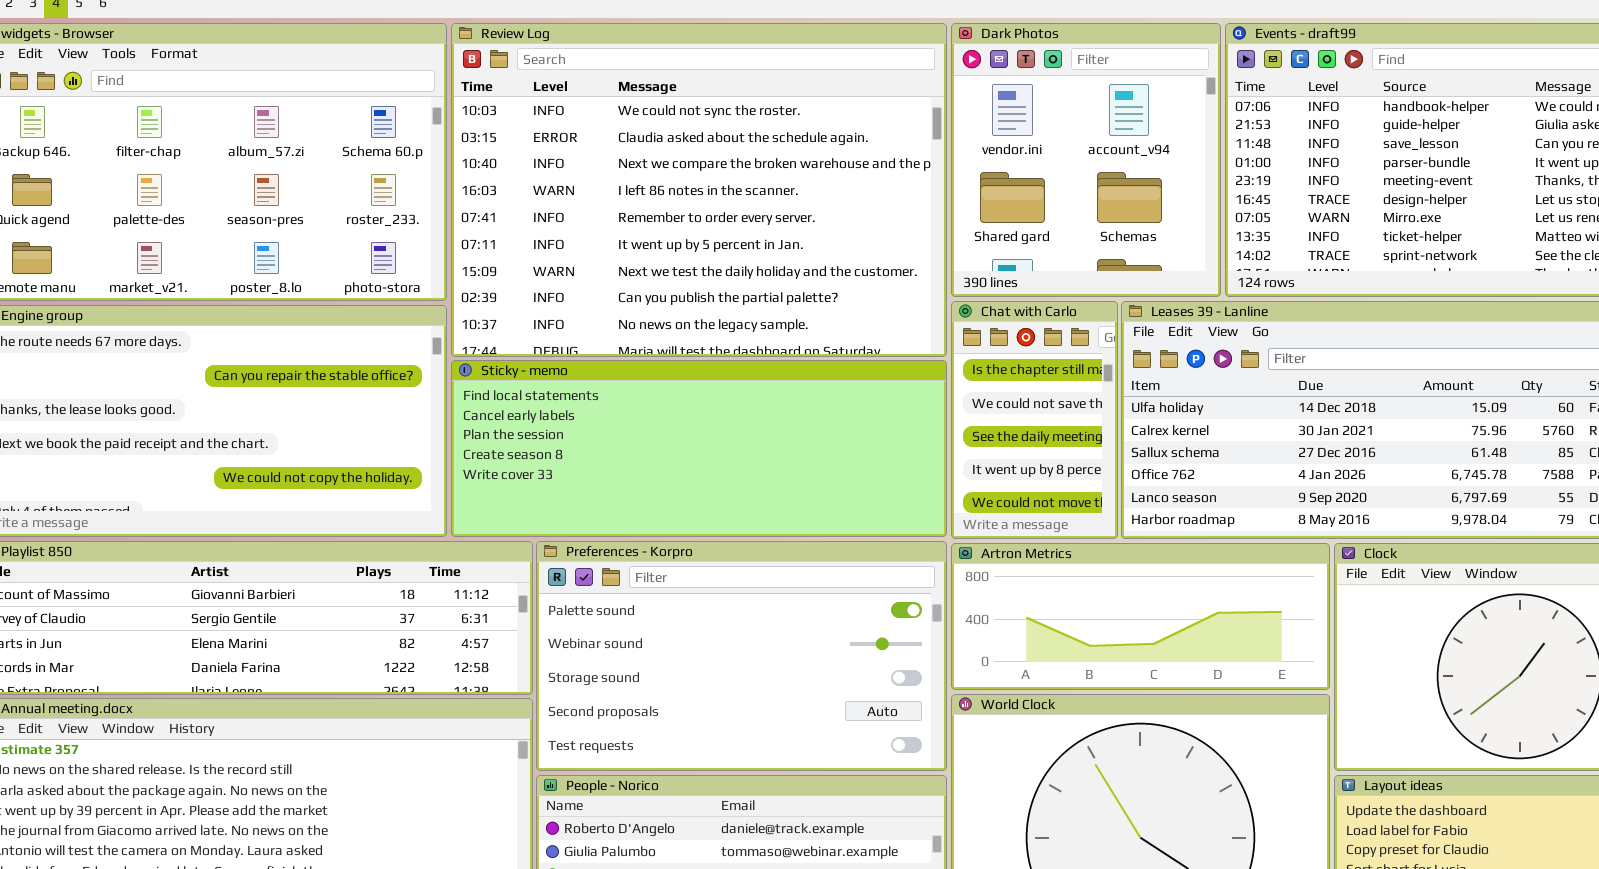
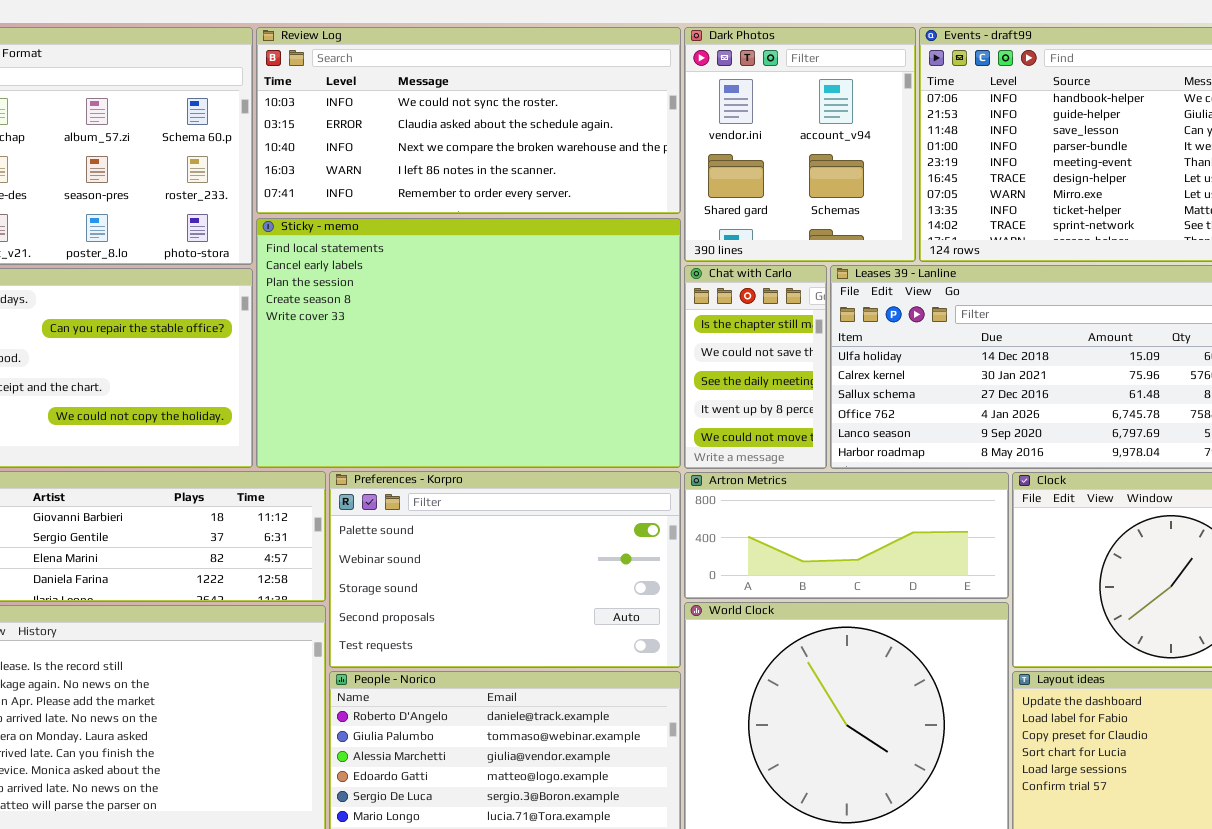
Review Log: [451,23,947,357] -> [256,27,681,214], resized
Sticky - memo: [451,360,947,537] -> [256,218,681,468], resized

